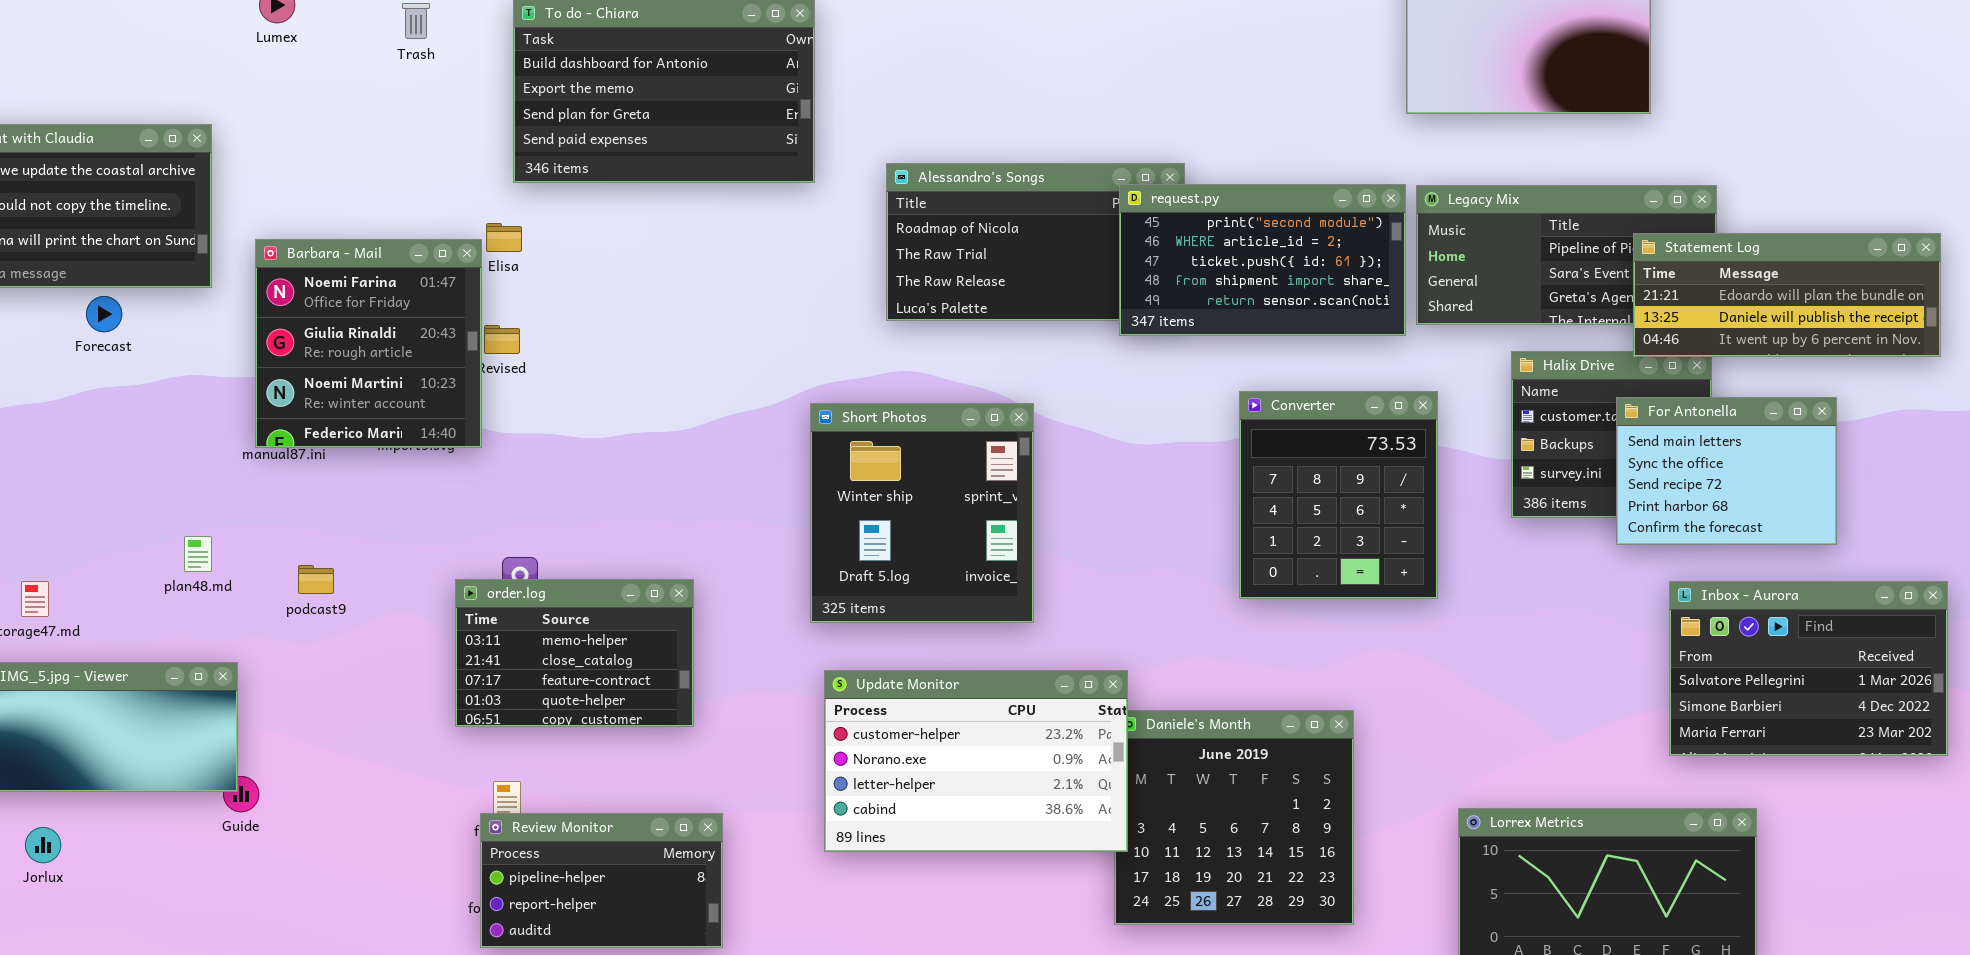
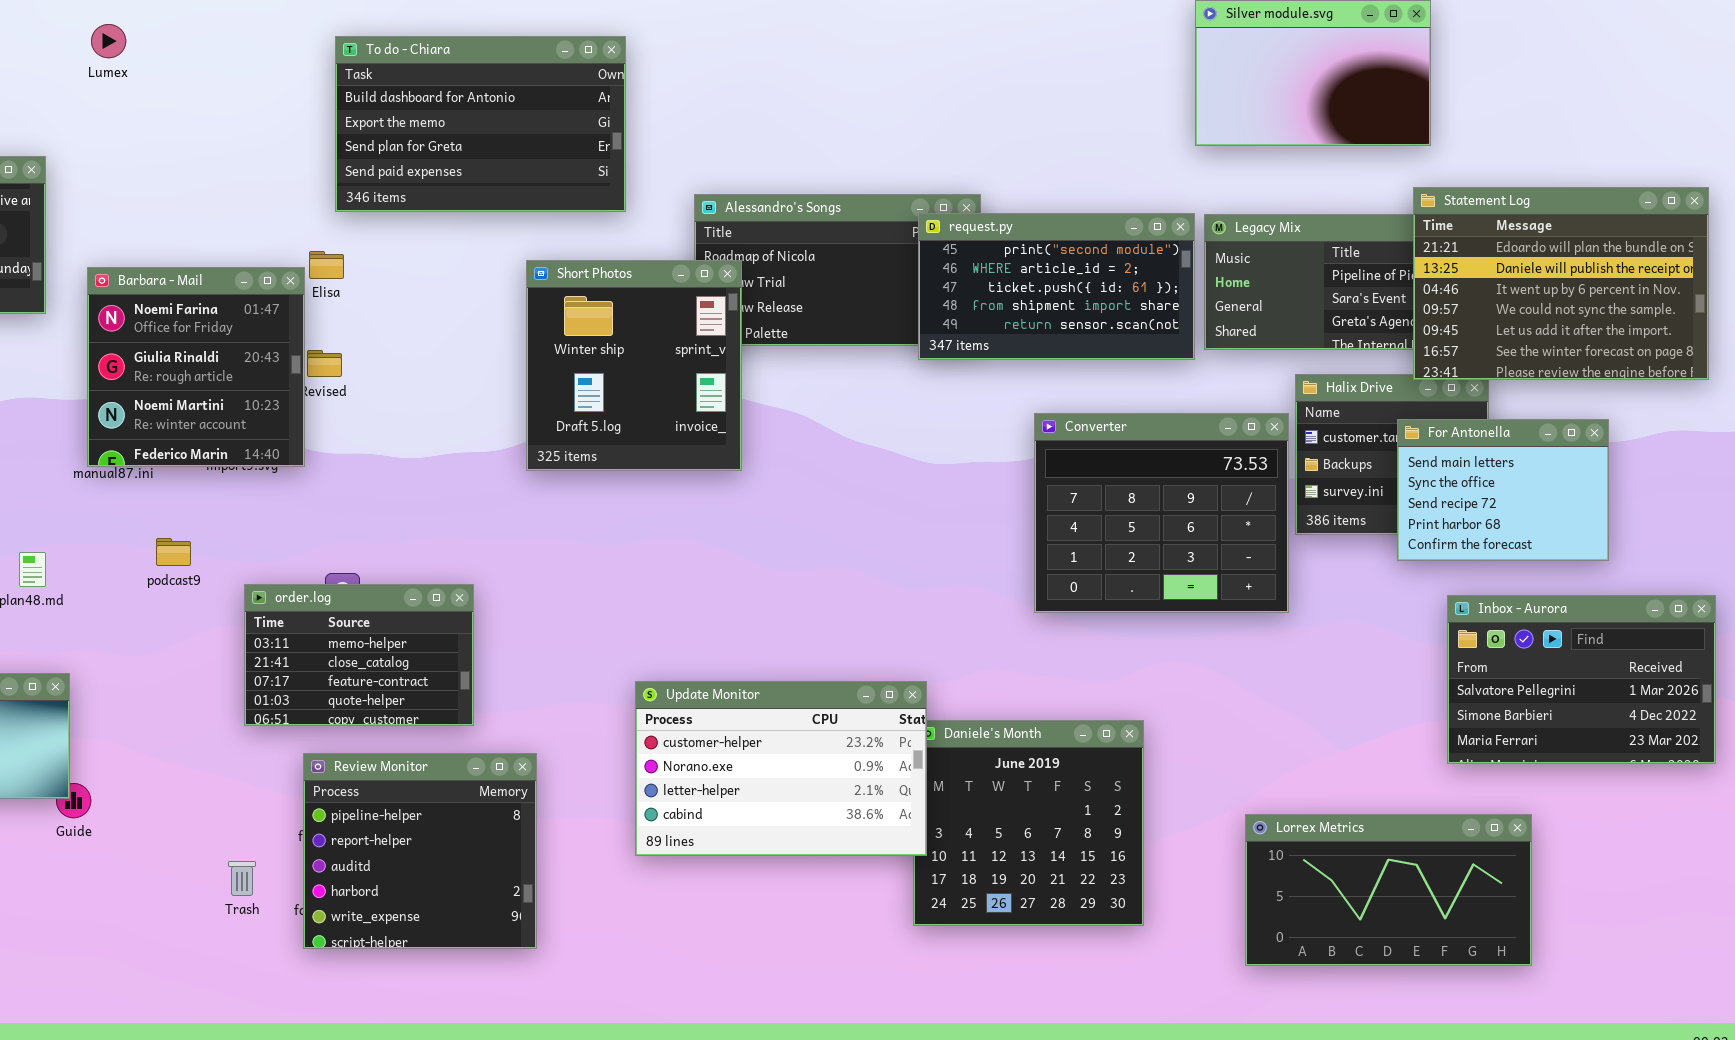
Trash: [402,3,430,39] -> [228,861,256,896], moved
Statement Log: [1633,233,1941,357] -> [1413,187,1709,380], resized
Converter: [1239,391,1438,599] -> [1034,413,1289,613], resized
Short Photos: [810,403,1034,623] -> [526,260,742,471], moved
podcast9: [298,565,334,594] -> [156,538,191,566], moved
order.log: [455,579,694,727] -> [244,584,474,726], moved
Review Monitor: [480,813,723,948] -> [303,753,537,949], resized

